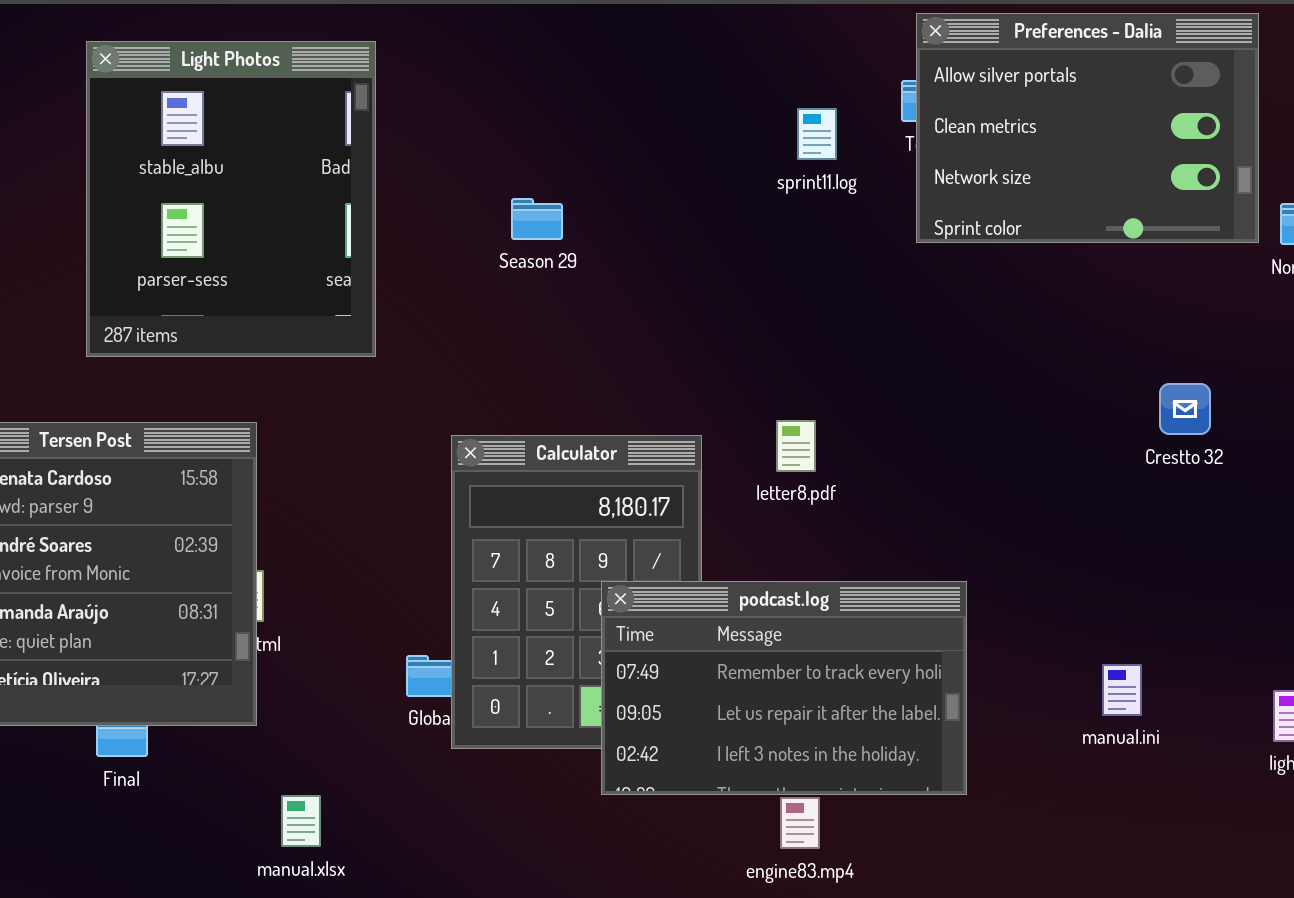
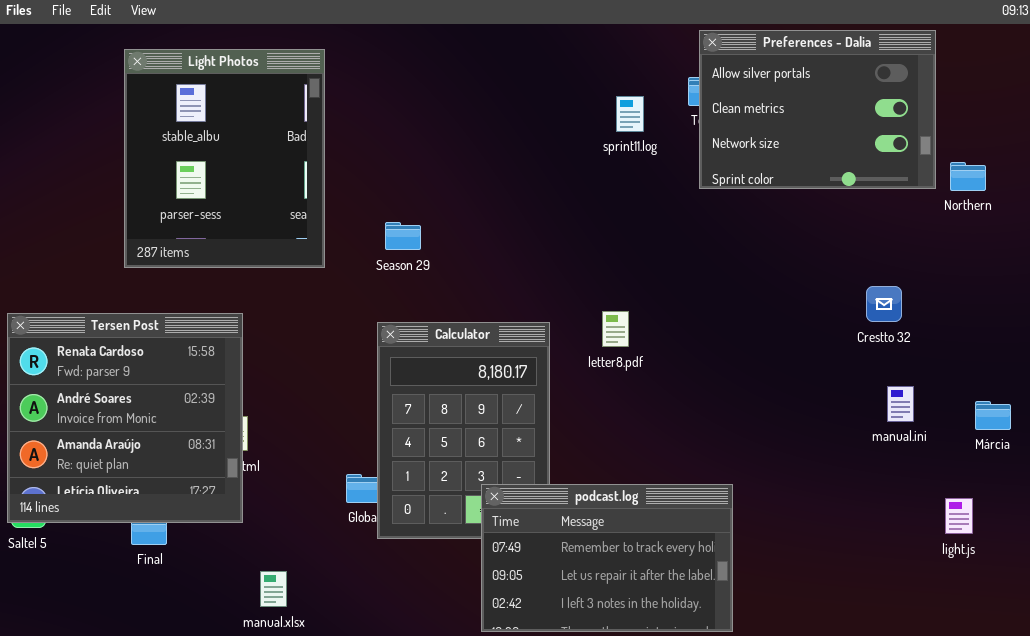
Season 29: [511,198,563,240] -> [385,222,421,250], moved
podcast.log: [601,581,967,795] -> [481,484,733,632], moved
manual.ini: [1102,664,1142,716] -> [887,386,914,422], moved

